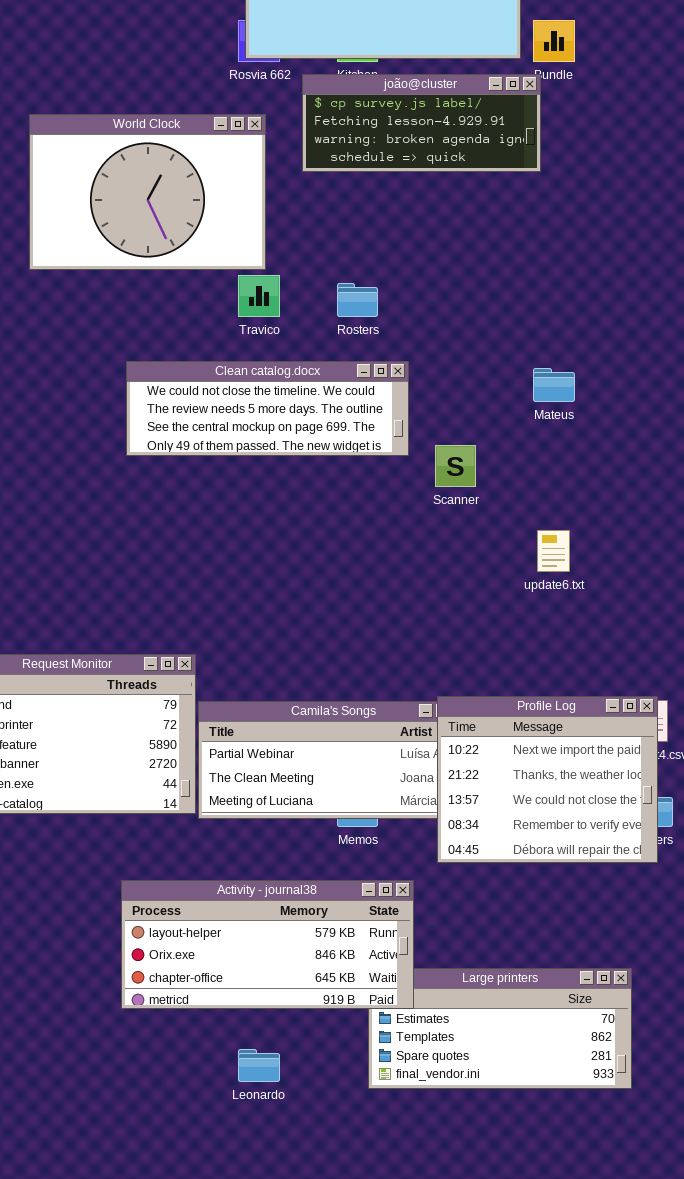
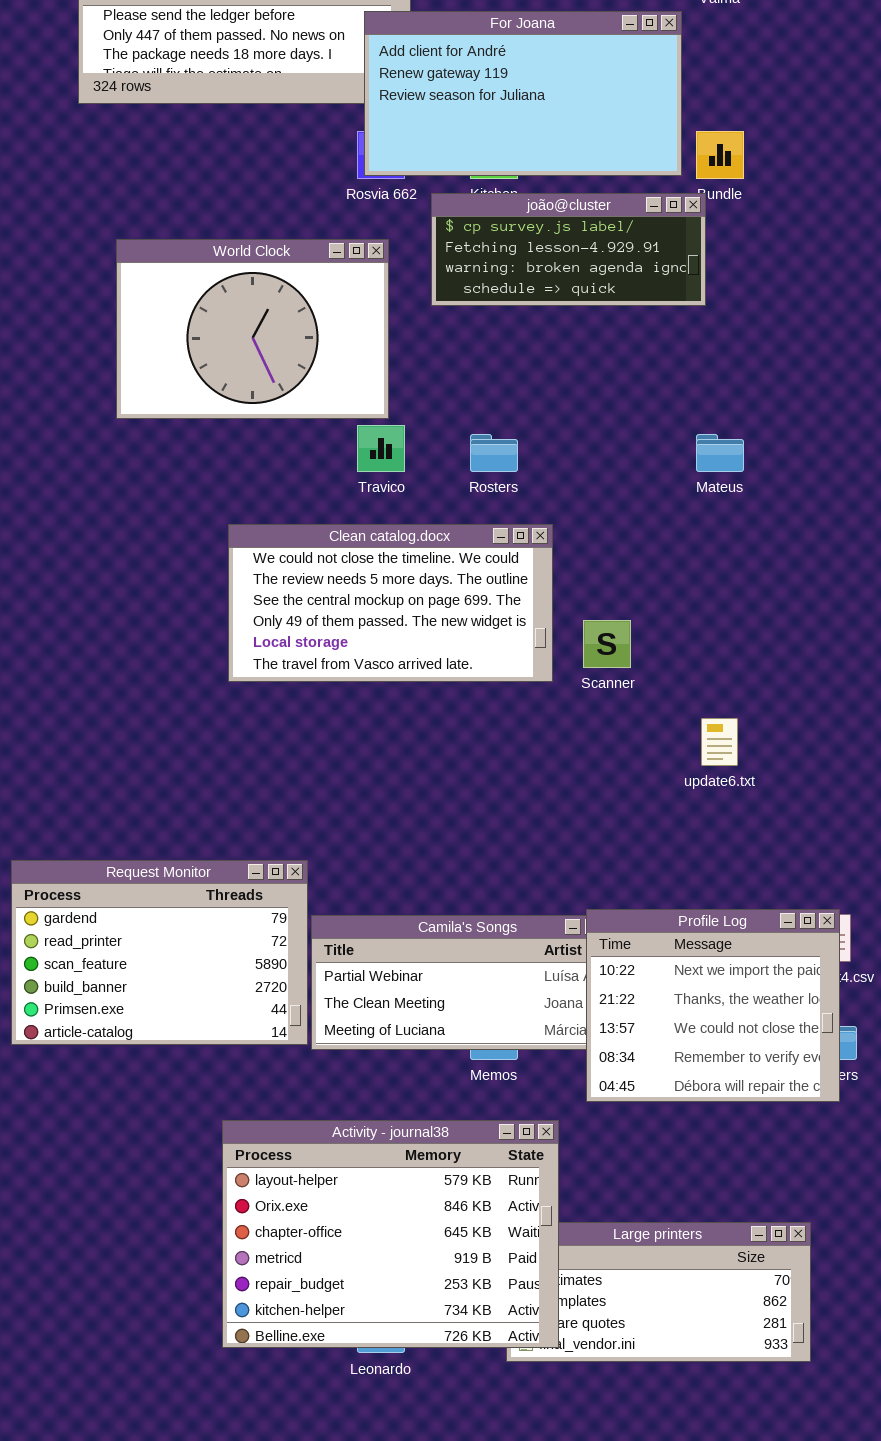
Clean catalog.docx: [126,361,409,456] -> [228,524,553,682], resized
Mateus: [533,368,575,402] -> [696,434,744,472], moved
Activity - journal38: [121,880,414,1009] -> [222,1120,559,1348], resized

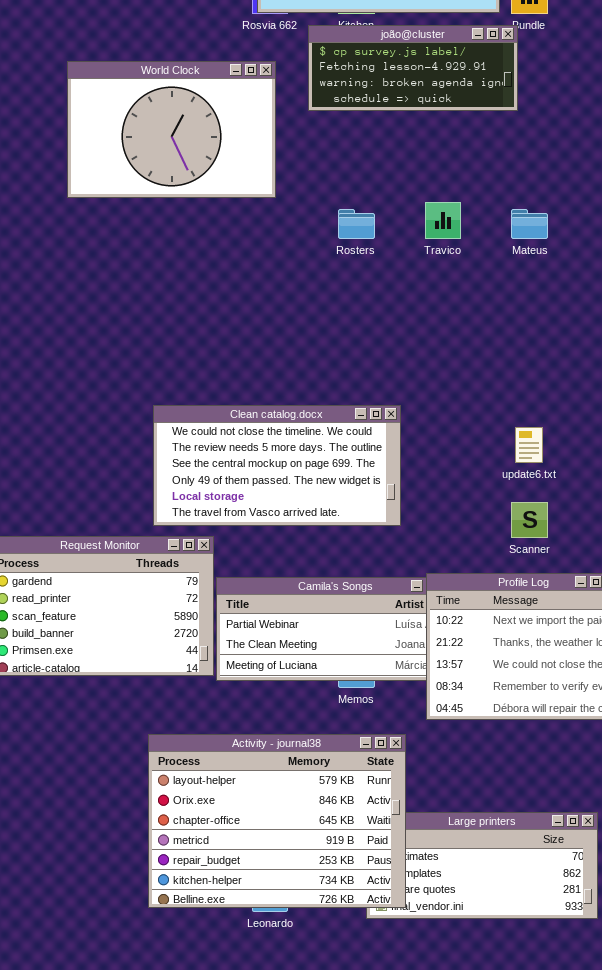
Travico: [357,425,405,472] -> [425,202,461,239], moved
Clean catalog.docx: [228,524,553,682] -> [153,405,401,526], moved
Scanner: [583,620,631,668] -> [511,502,548,538], moved

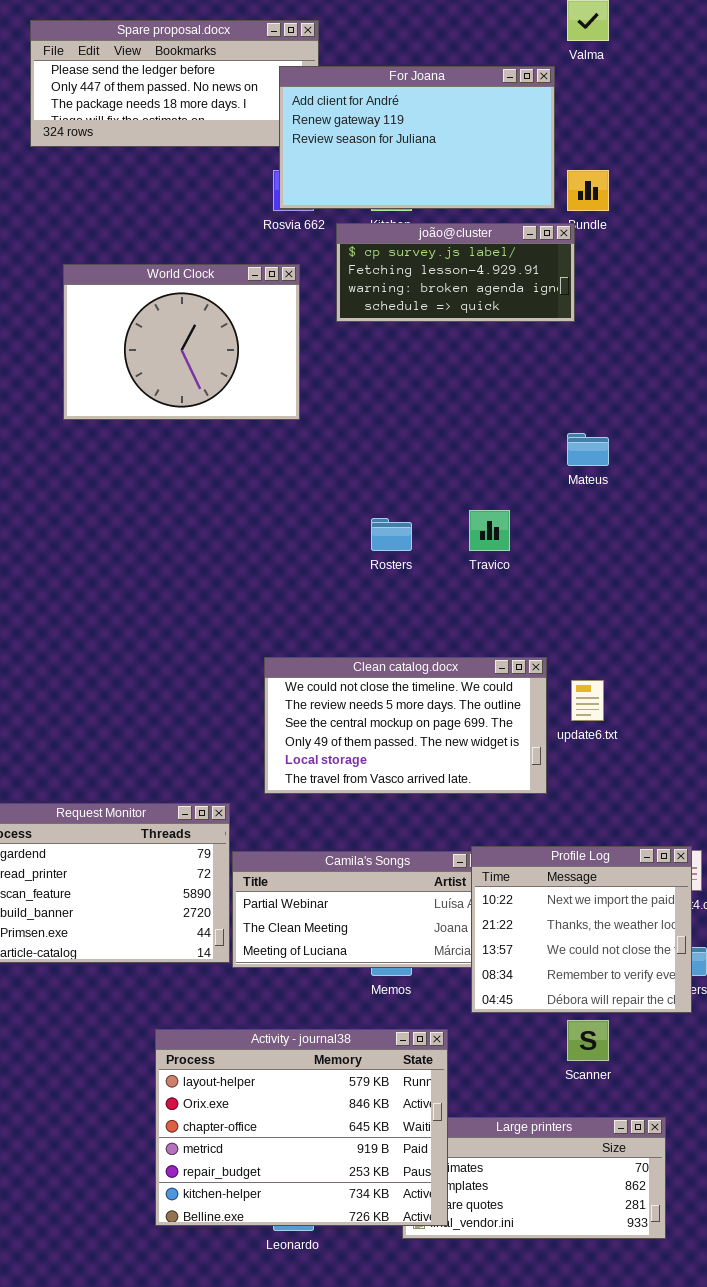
Travico: [425,202,461,239] -> [469,510,510,551], moved
Rosters: [338,209,375,239] -> [371,518,412,551], moved
Clean catalog.docx: [153,405,401,526] -> [264,657,547,794], moved
Scanner: [511,502,548,538] -> [567,1020,609,1061], moved

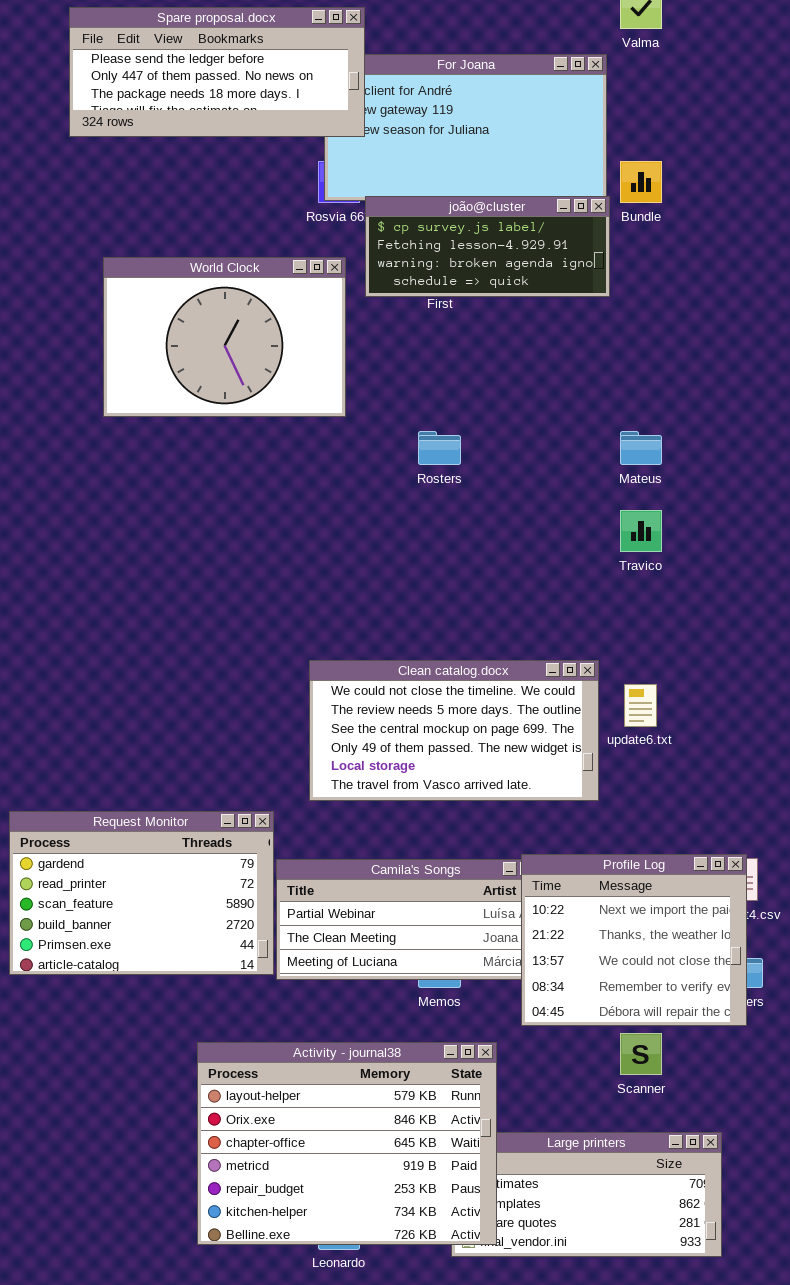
Spare proposal.docx: [30,20,319,147] -> [69,7,365,137], raised
joão@cluster: [336,223,575,322] -> [365,196,610,297], moved
Travico: [469,510,510,551] -> [620,510,662,552], moved
Rosters: [371,518,412,551] -> [418,431,461,465], moved

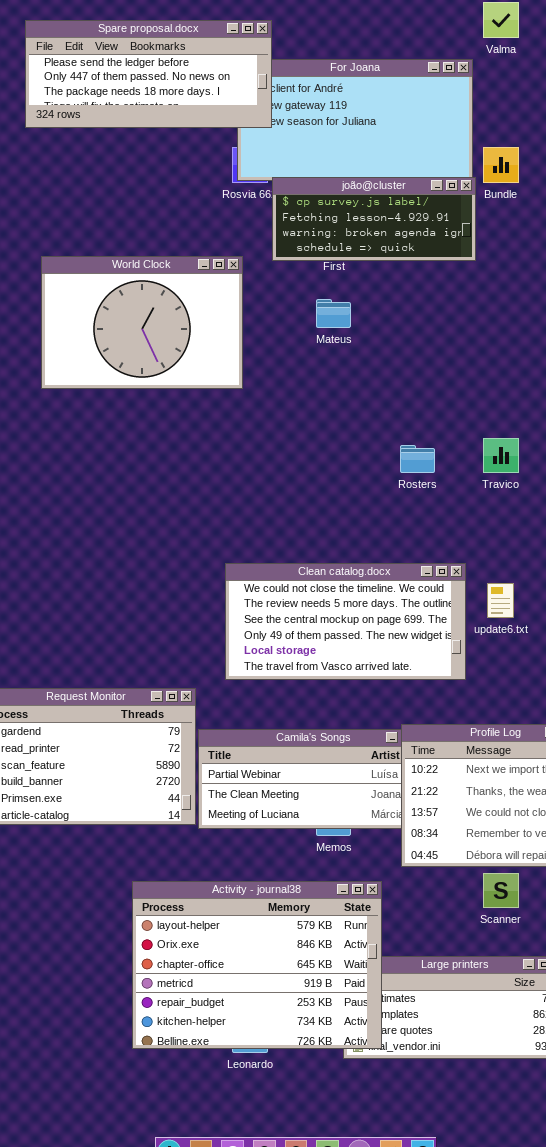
World Clock: [103,257,346,417] -> [41,256,243,389], moved
Rosters: [418,431,461,465] -> [400,445,435,473], moved
Mateus: [620,431,662,465] -> [316,299,351,328], moved

